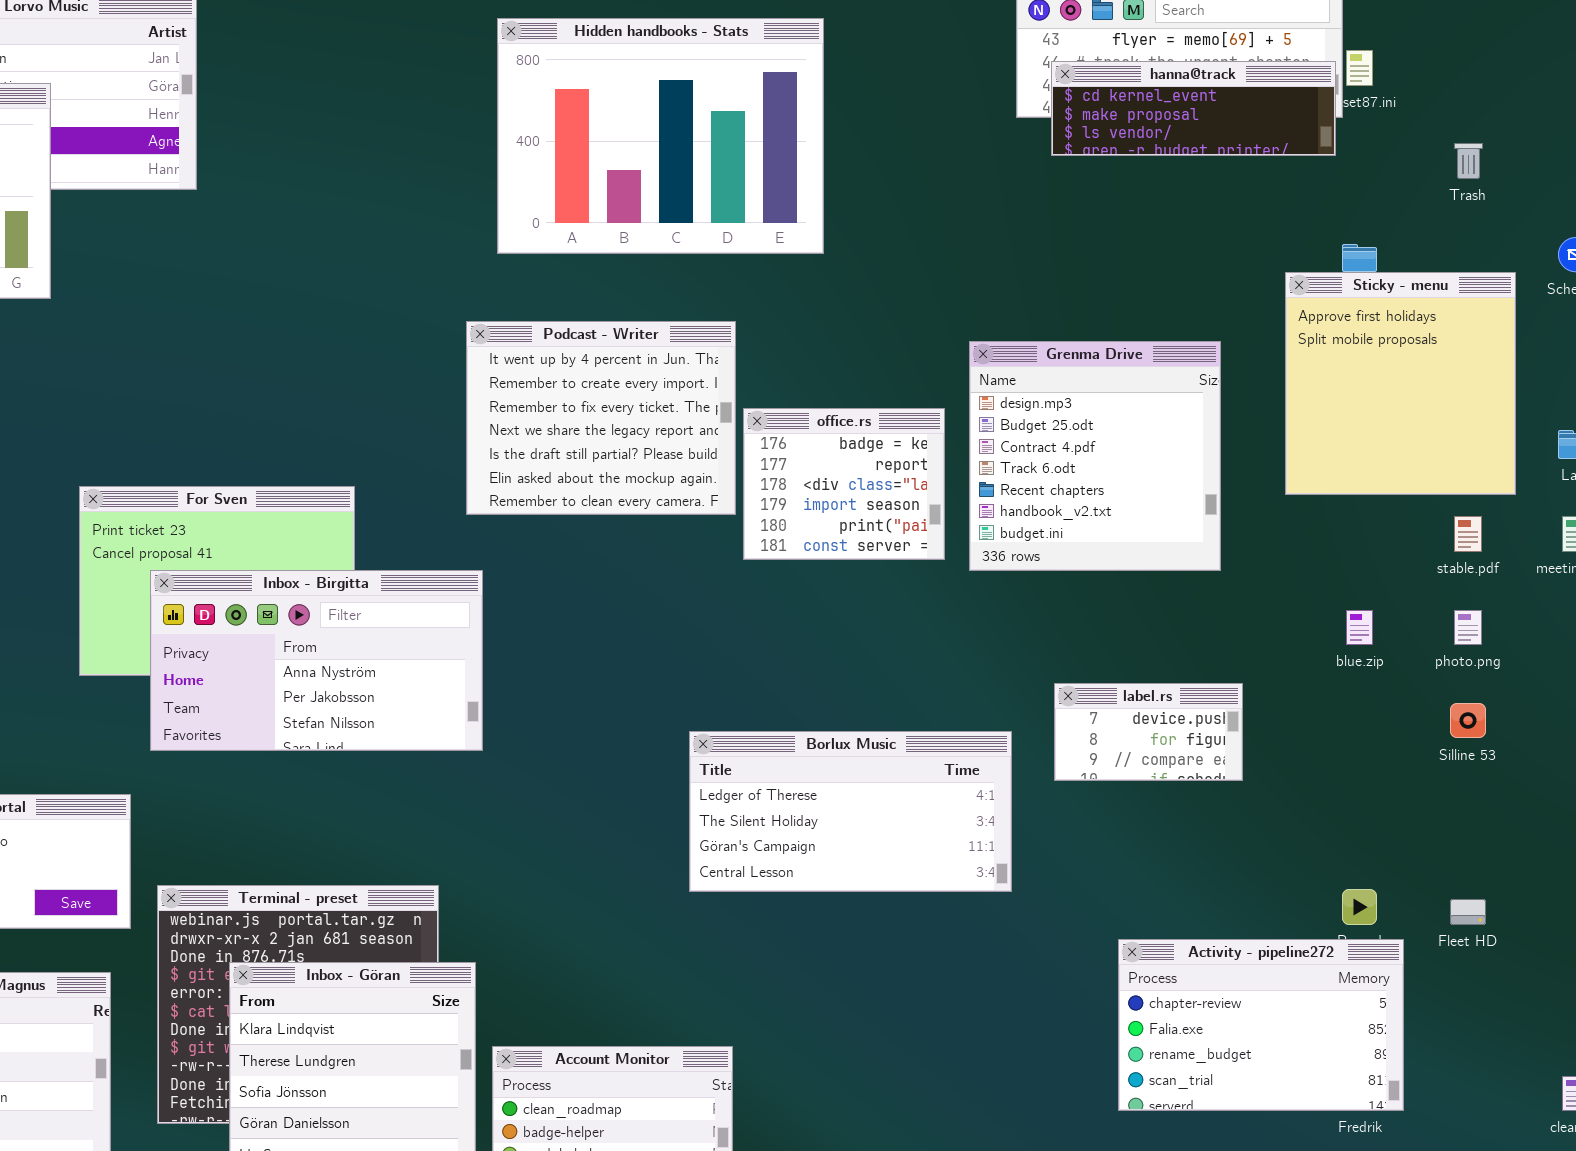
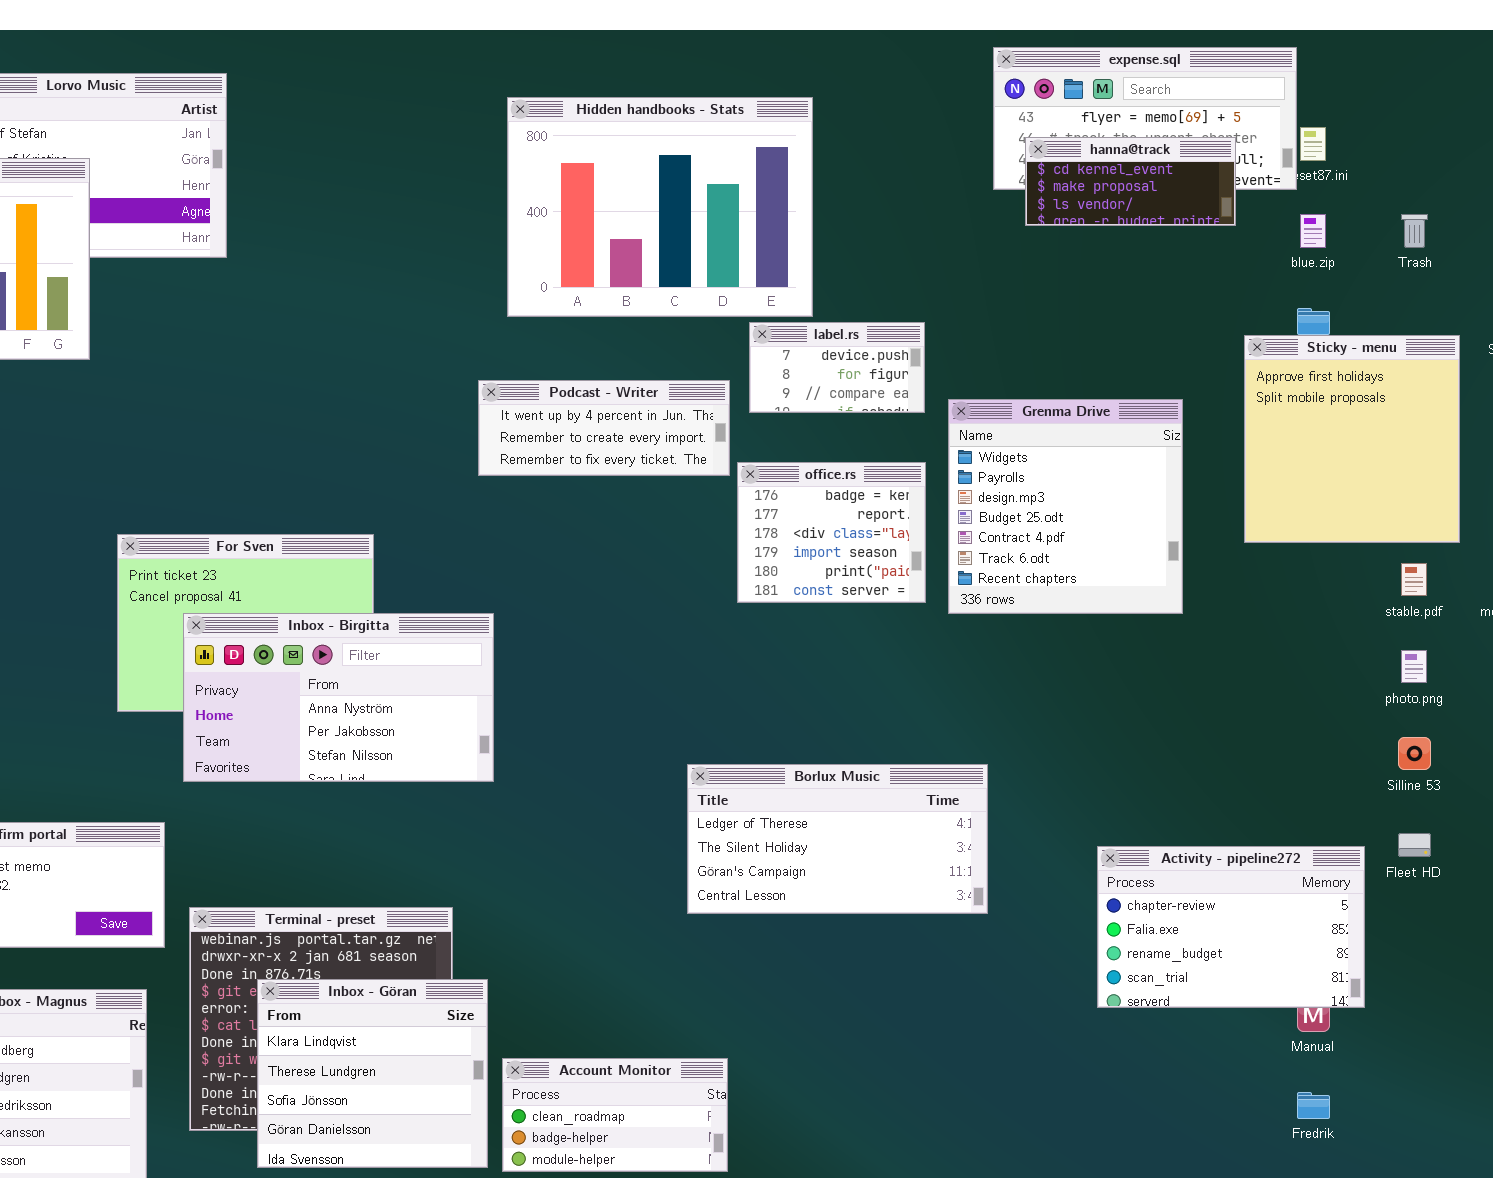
hanna@track: [1051,61,1336,156] -> [1025,137,1236,226], resized
Podcast - Writer: [466,321,736,515] -> [478,380,730,476], resized
Grenma Drive: [969,341,1221,571] -> [948,399,1183,614], scrolled up 2 rows
blue.zip: [1346,610,1373,645] -> [1300,214,1326,248], moved
label.rs: [1054,683,1243,781] -> [749,322,925,413], moved
Fleet HD: [1450,899,1486,925] -> [1398,833,1431,857], moved
Activity - pipeline272: [1118,939,1404,1111] -> [1097,846,1365,1008], moved

